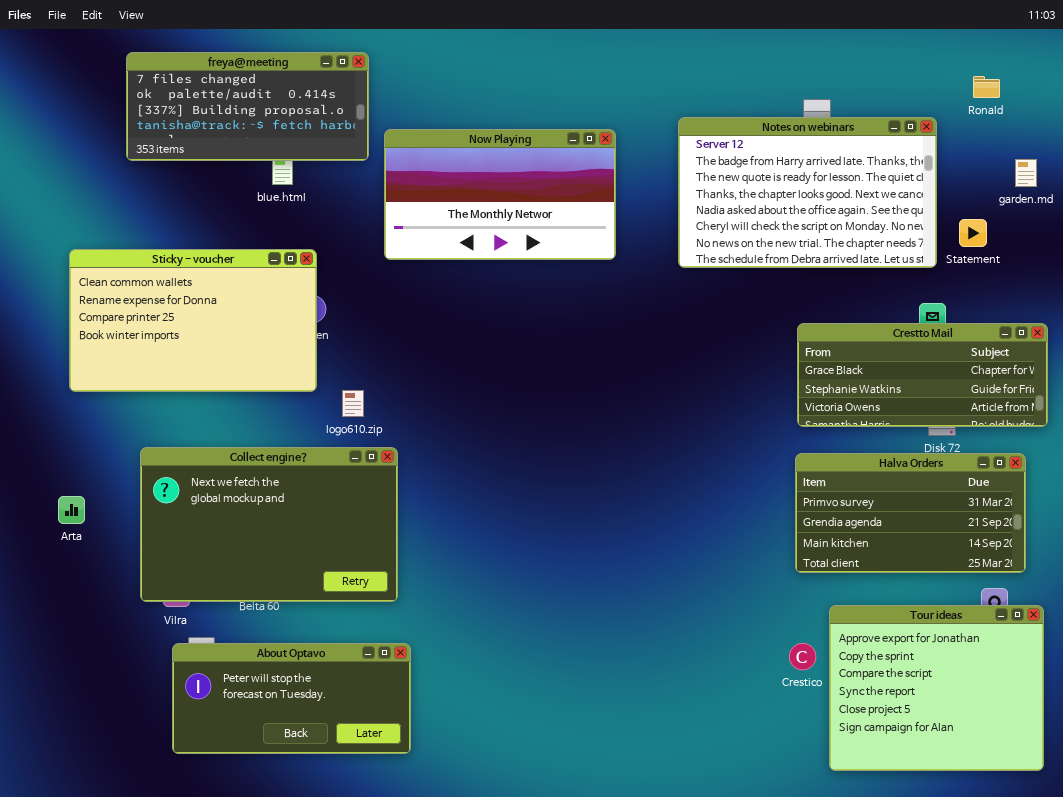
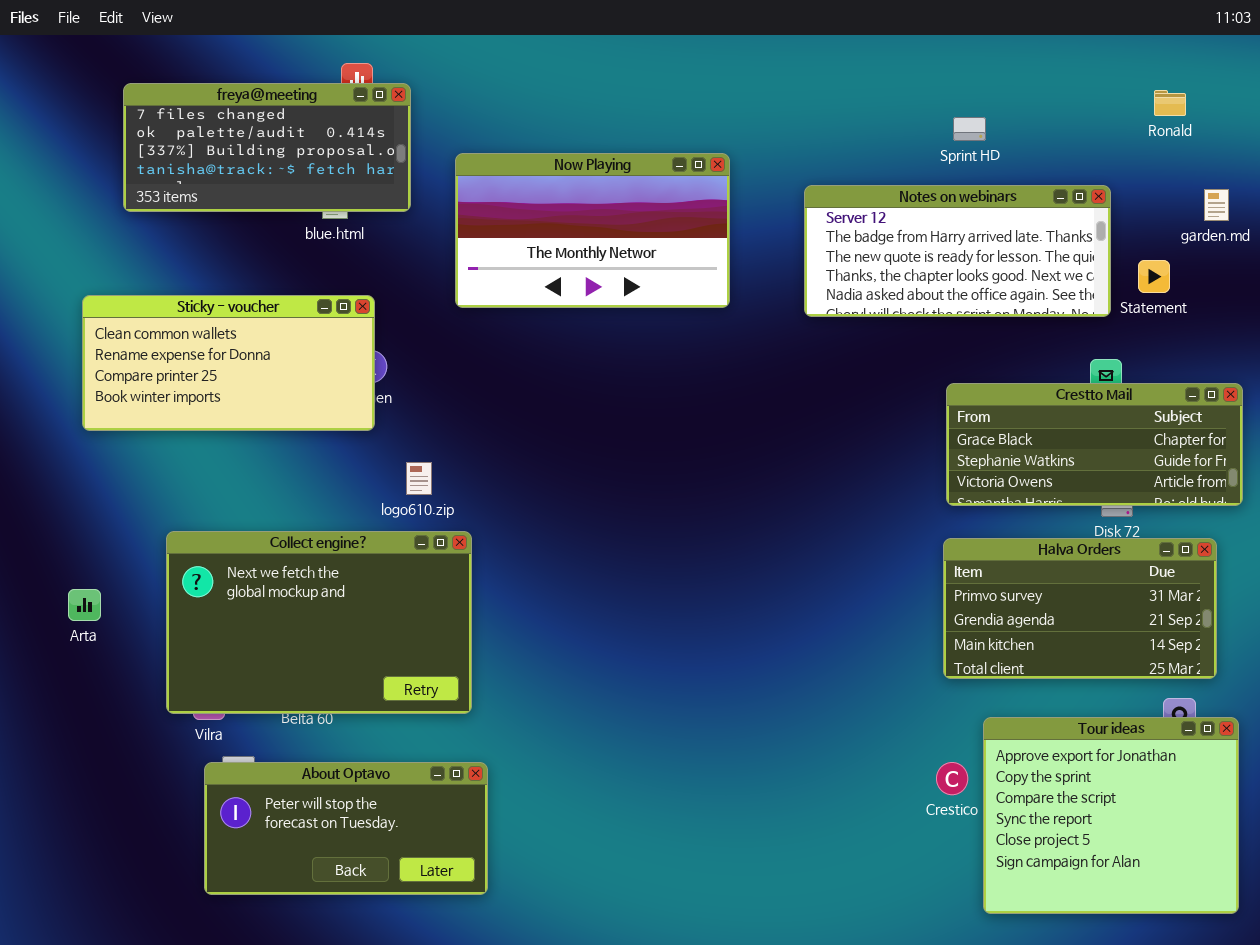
freya@meeting: [126,52,369,161] -> [123,83,411,212], moved
Notes on webinars: [678,117,937,268] -> [804,185,1111,317], resized
Sticky - voucher: [69,249,317,392] -> [82,295,375,431], resized

